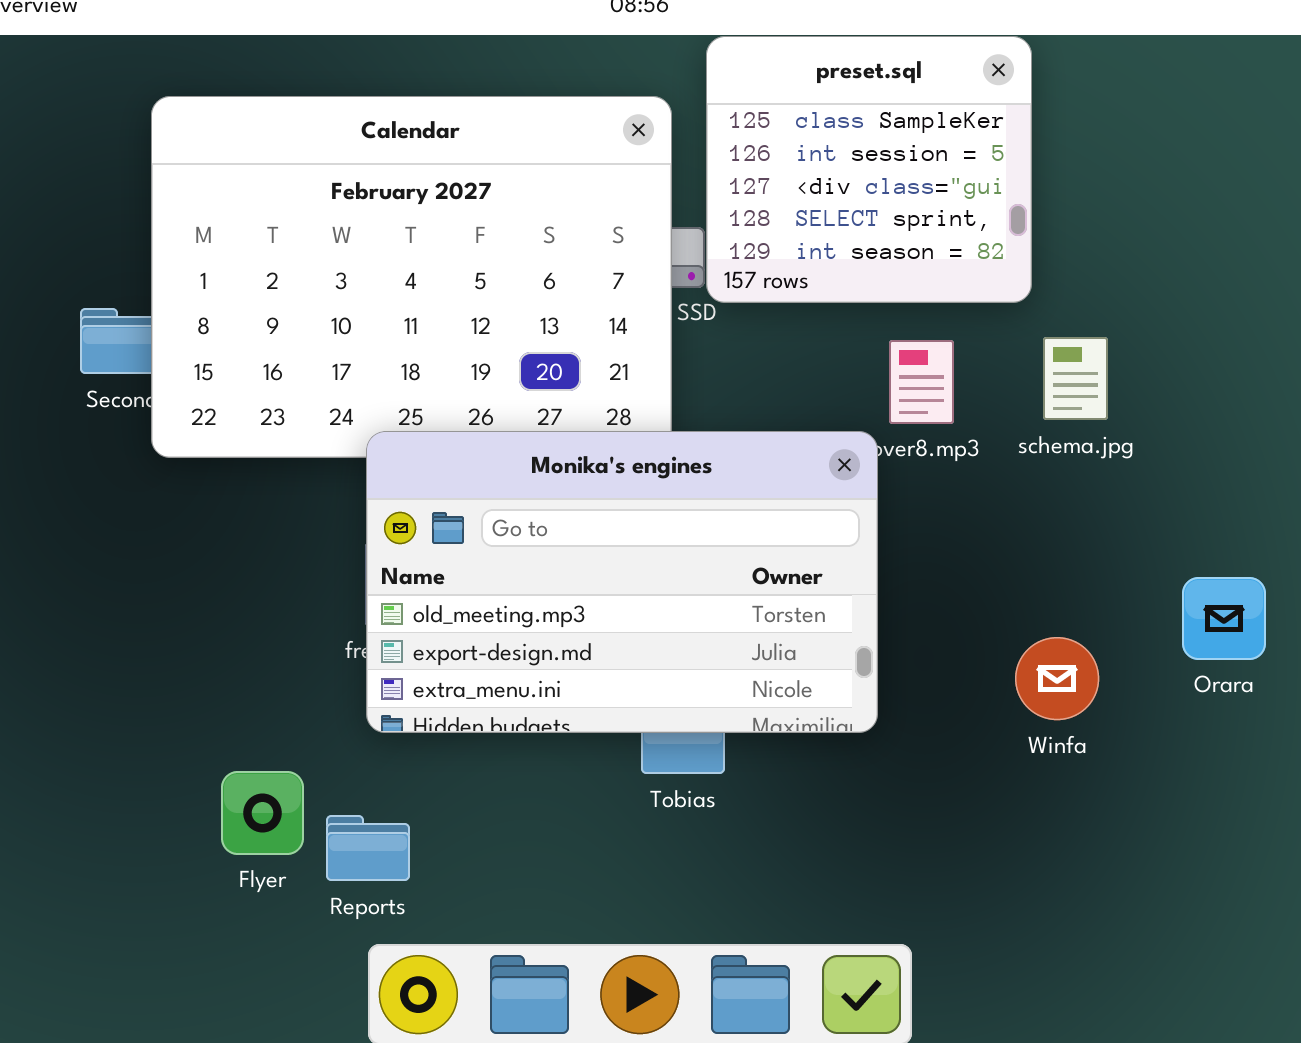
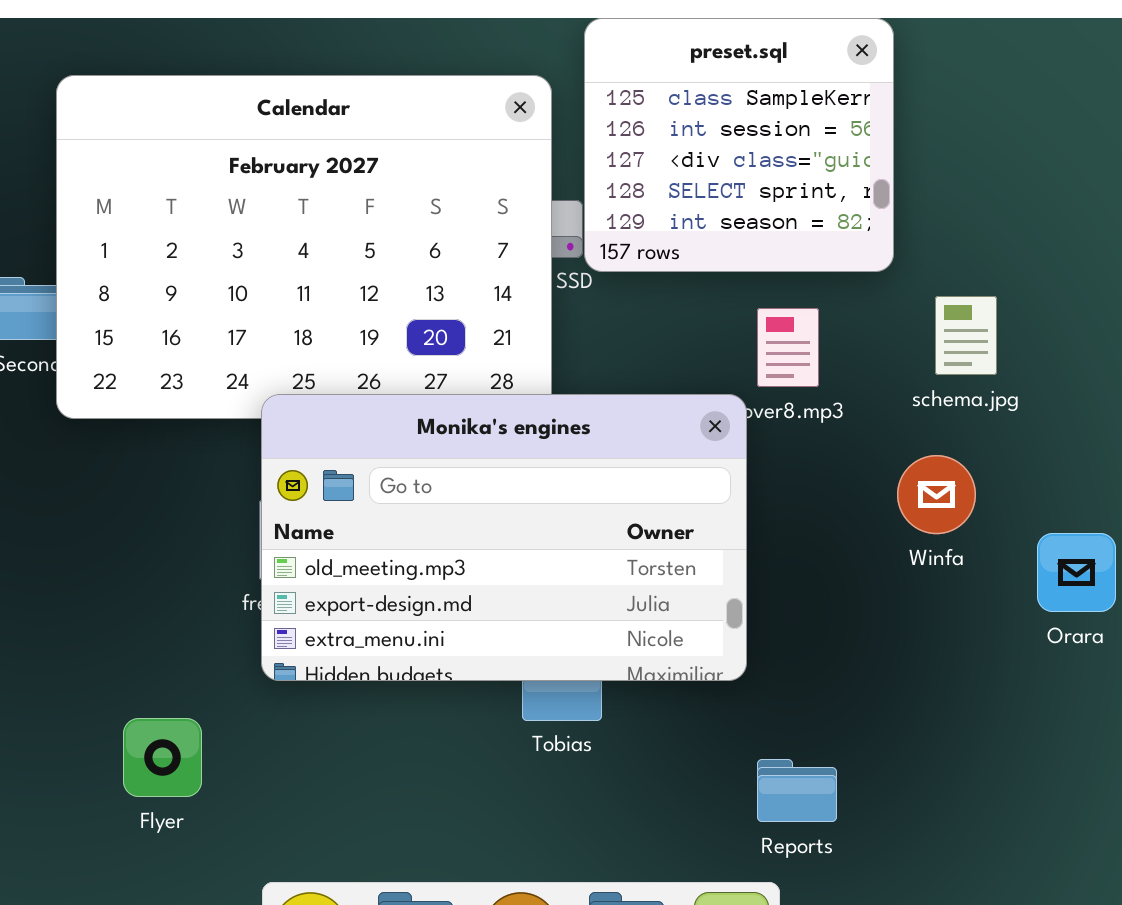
schema.jpg: [1043,337,1108,420] -> [935,296,997,375], moved
Winfa: [1015,637,1099,720] -> [897,455,976,534], moved
Reports: [326,815,410,881] -> [757,759,837,822], moved

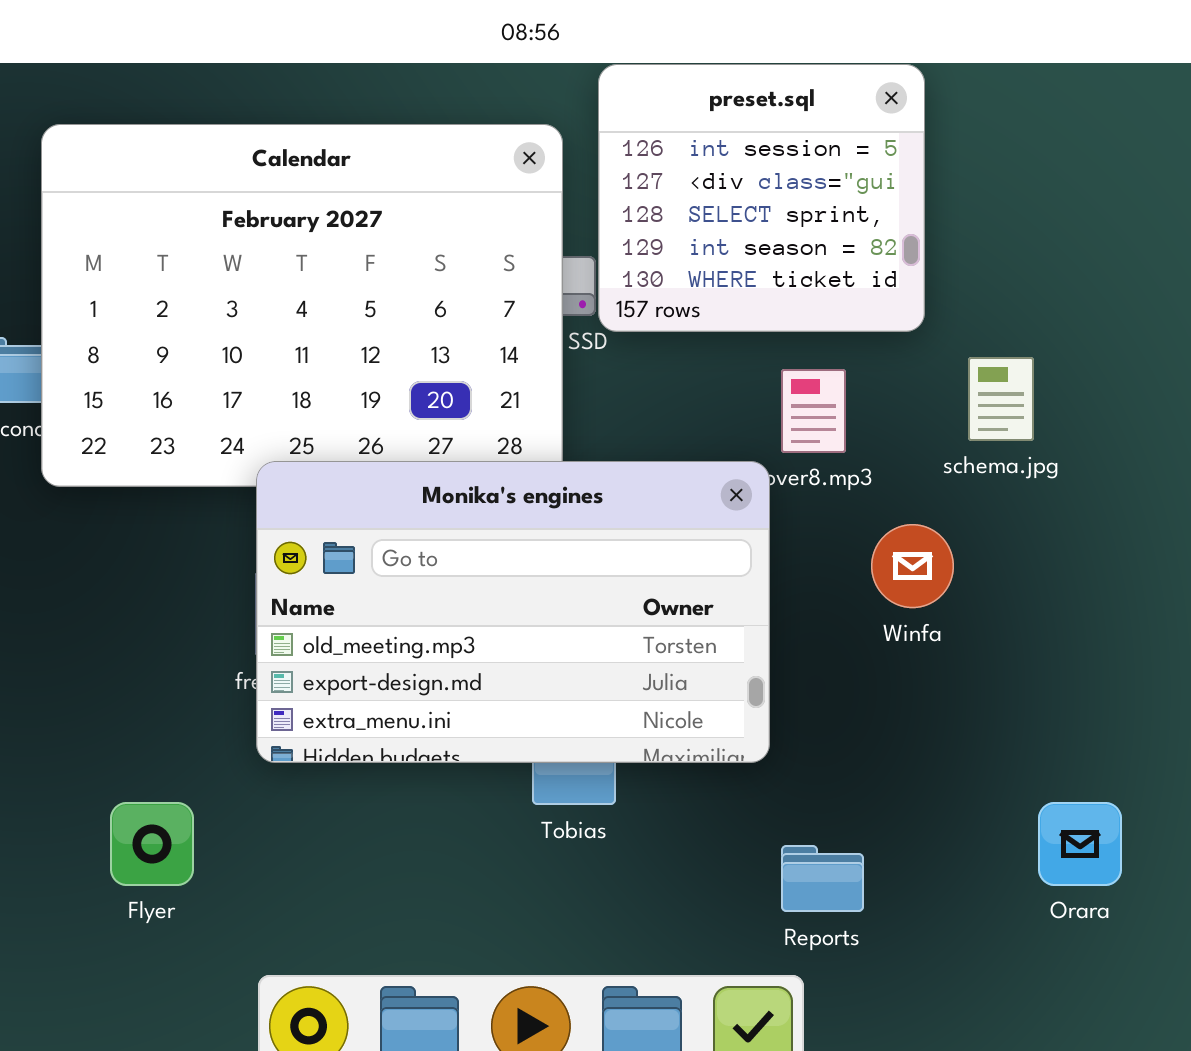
preset.sql: [584,18,894,272] -> [598,64,925,332], scrolled down 1 row
Winfa: [897,455,976,534] -> [871,524,954,608], moved
Orara: [1037,533,1116,612] -> [1038,802,1122,886], moved

